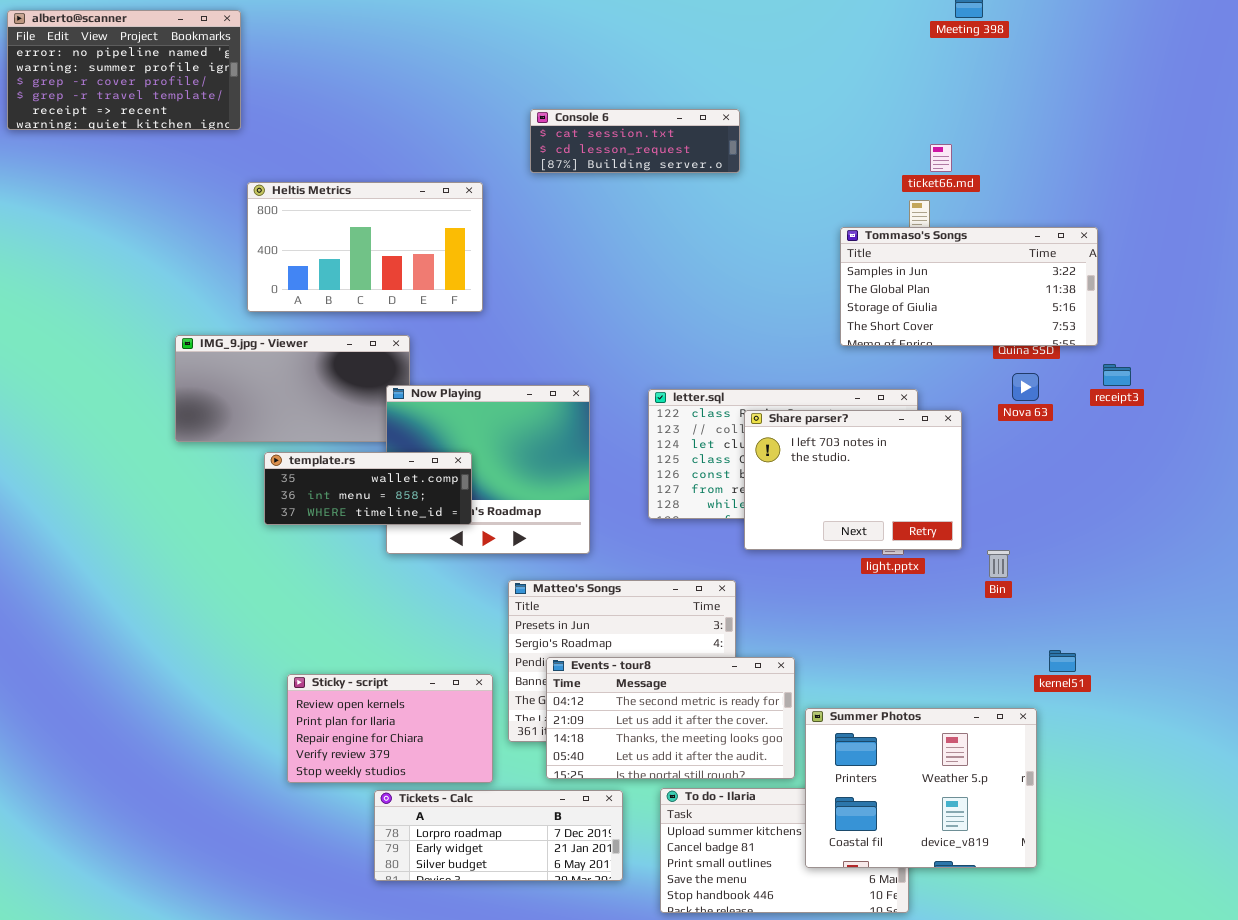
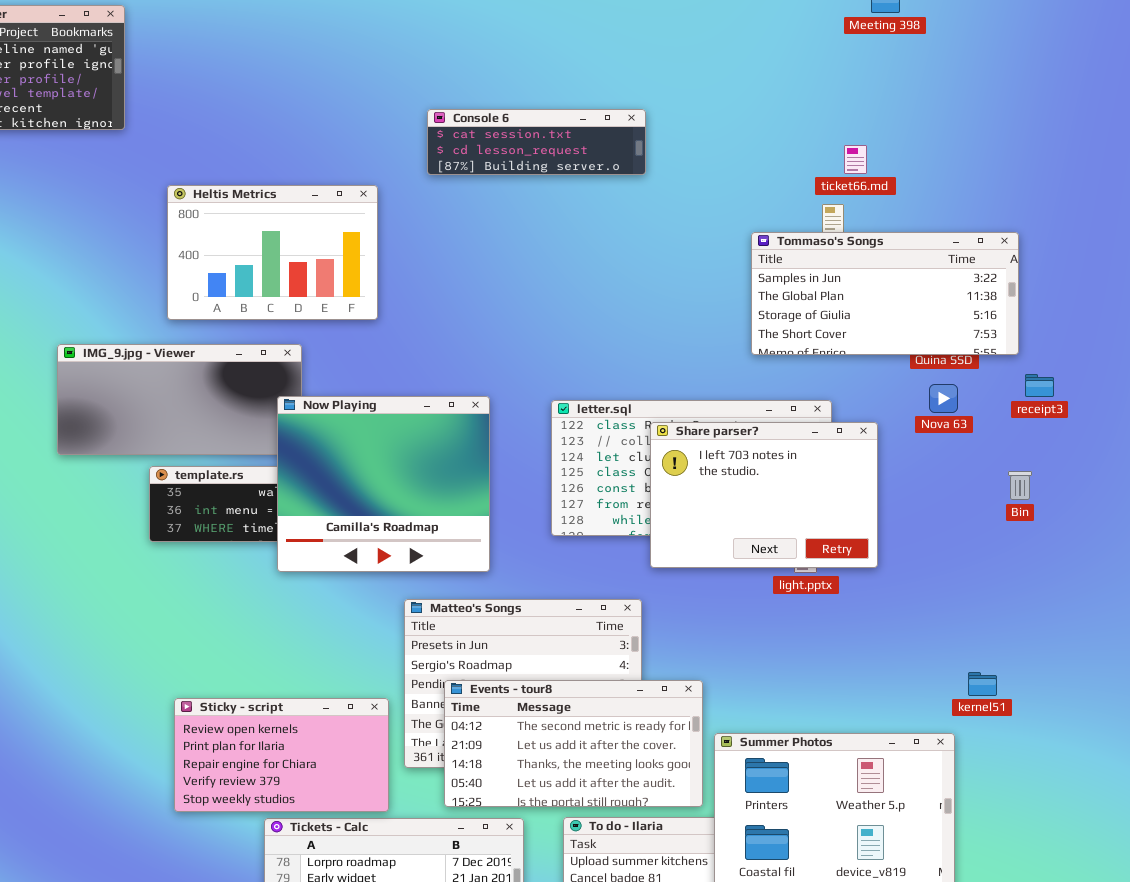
Heltis Metrics: [247,182,483,312] -> [167,185,378,320], resized
Now Playing: [386,385,590,554] -> [277,396,490,572], raised
Bin: [987,550,1010,578] -> [1008,471,1032,500], moved

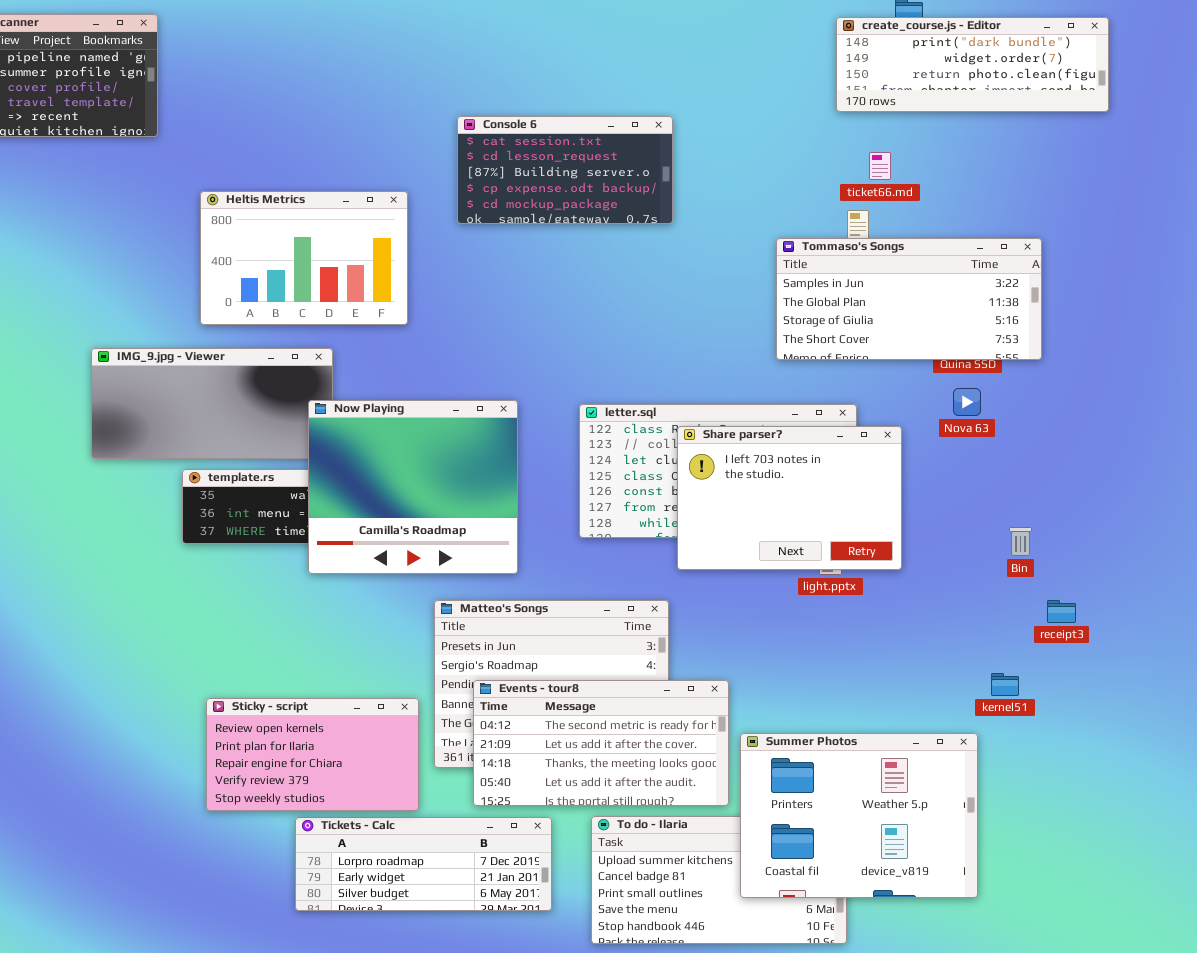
create_course.js - Editor: none -> [836,17,1109,112], opened
Console 6: [427,109,646,175] -> [457,116,673,224], resized
receipt3: [1025,374,1054,397] -> [1047,600,1076,623], moved
Bin: [1008,471,1032,500] -> [1009,527,1032,556], moved

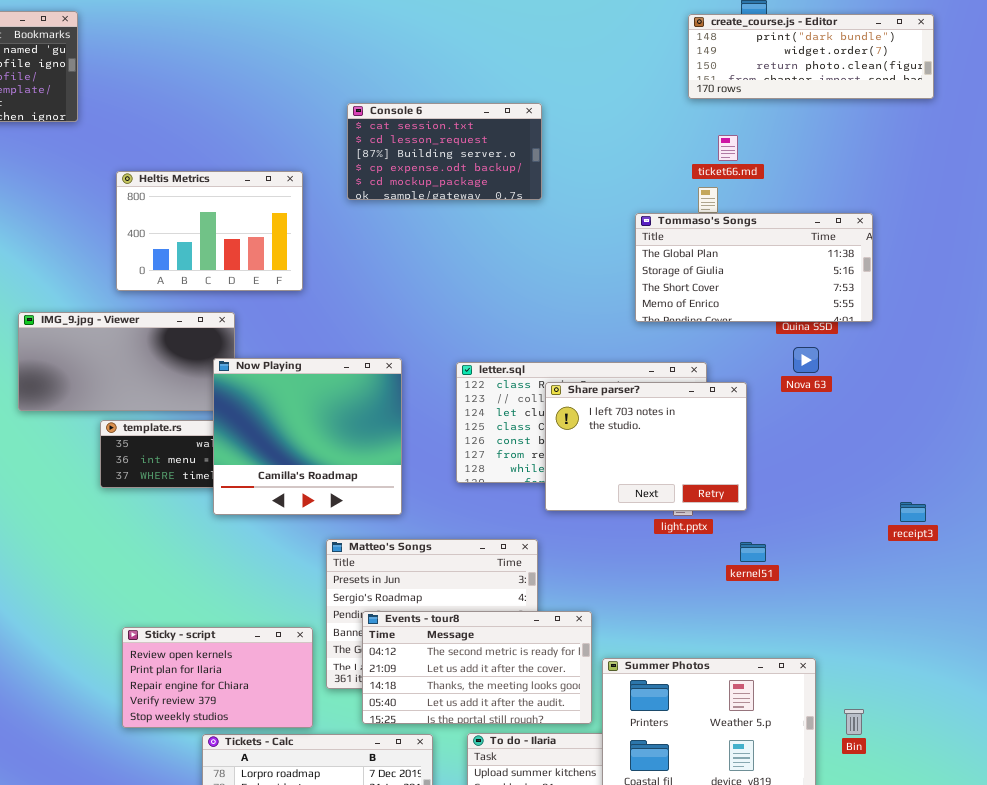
Tommaso's Songs: [776,238,1042,360] -> [635,213,873,322], scrolled down 1 row
Bin: [1009,527,1032,556] -> [844,709,864,735], moved
receipt3: [1047,600,1076,623] -> [900,502,926,522], moved
kernel51: [991,673,1019,696] -> [740,542,766,562], moved

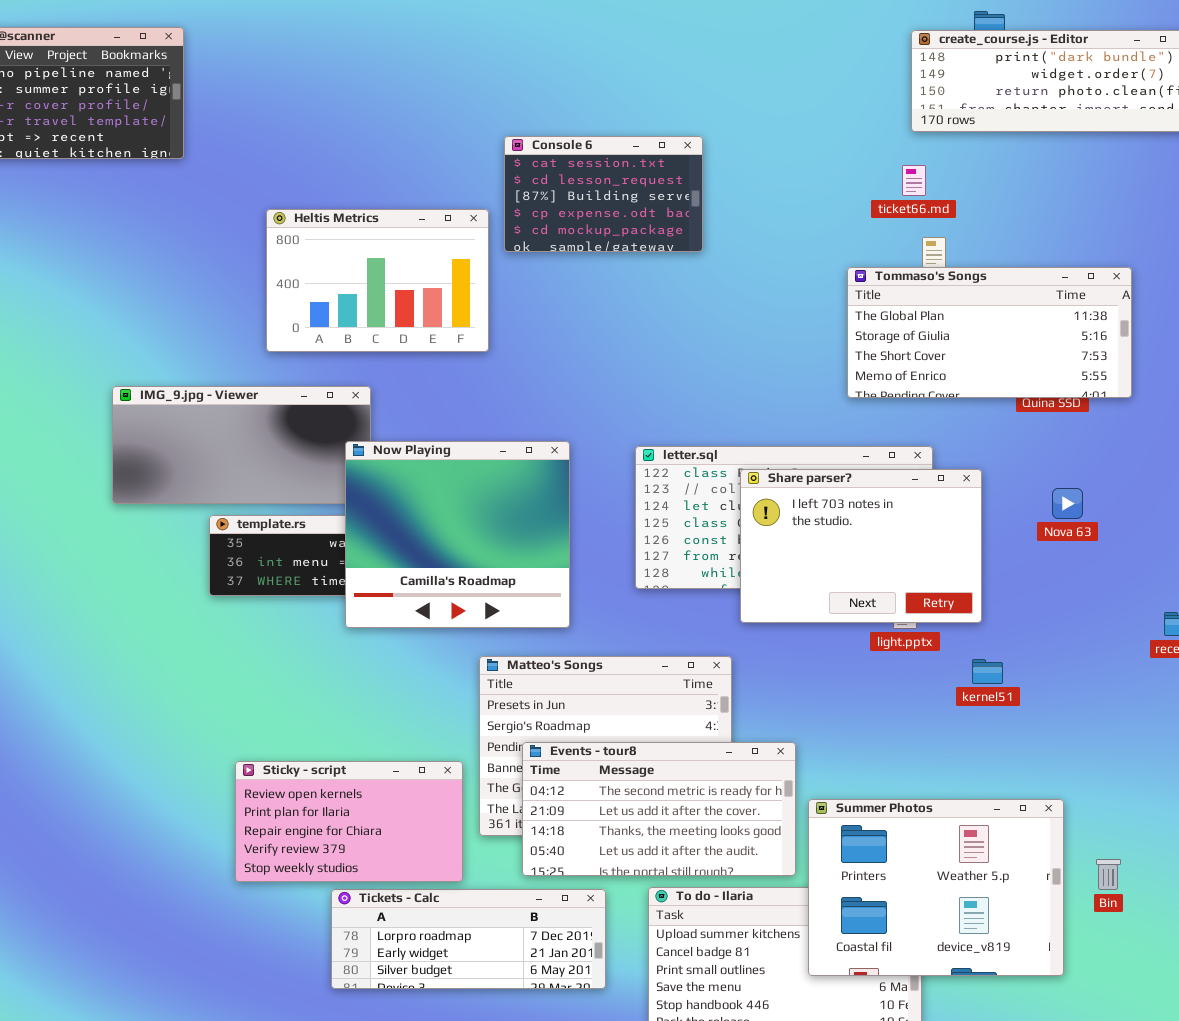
Console 6: [347,103,542,200] -> [504,136,703,252], resized
ticket66.md: [718,135,738,161] -> [902,165,926,196], moved
Heltis Metrics: [116,171,303,291] -> [266,209,489,352], moved
Nova 63: [793,347,819,373] -> [1052,488,1083,519], moved

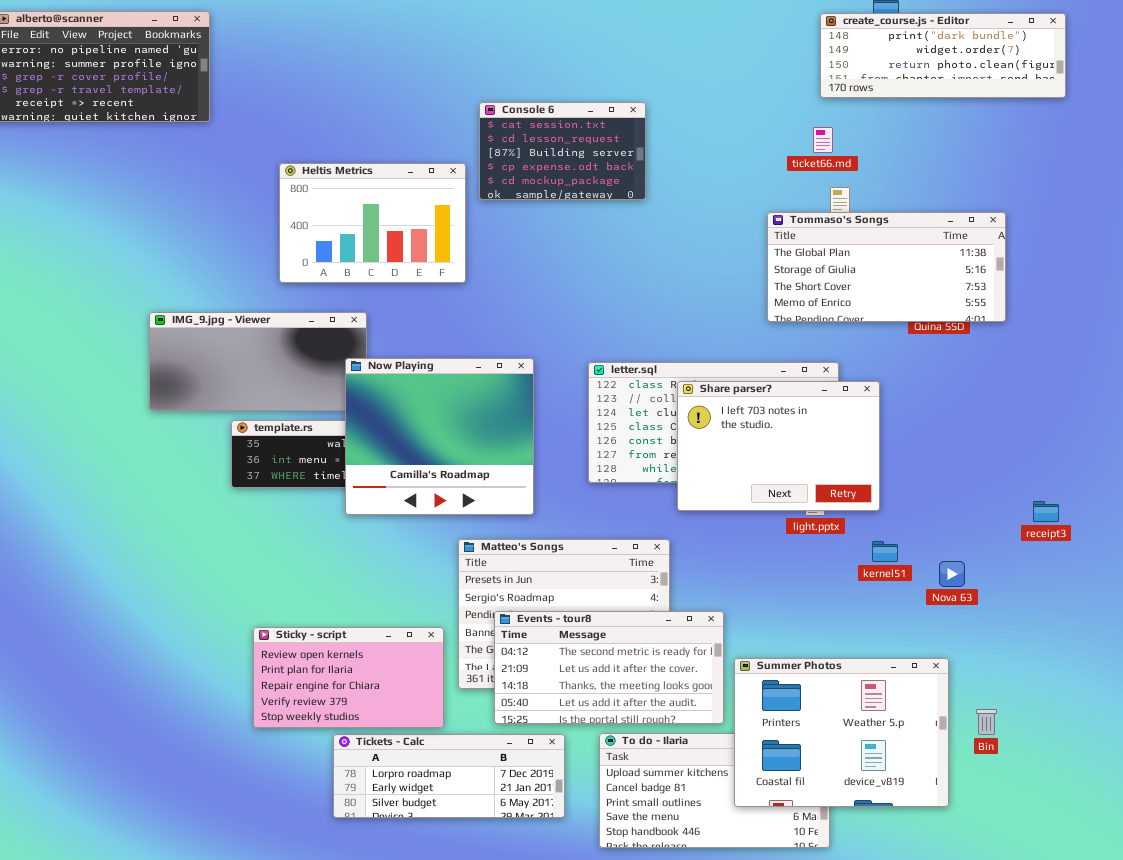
Nova 63: [1052,488,1083,519] -> [939,561,965,587], moved

